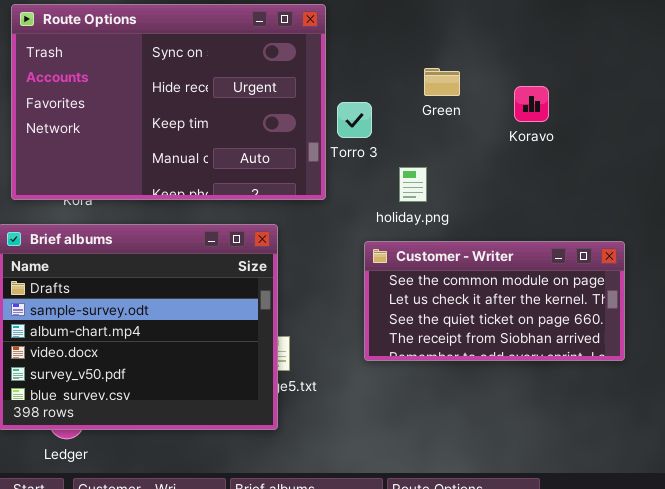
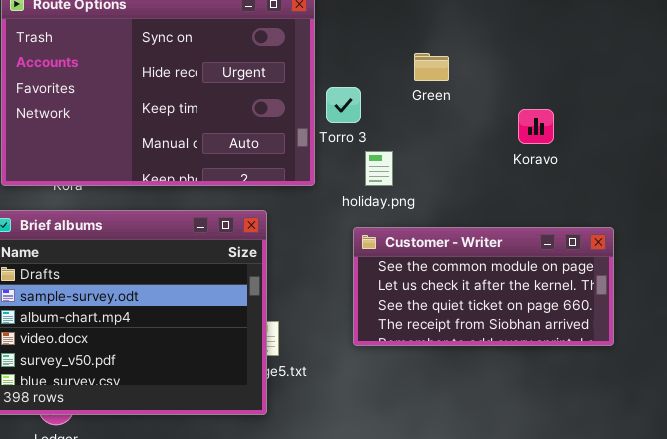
Koravo: [514,86,549,122] -> [518,109,554,144], moved
holiday.png: [399,167,427,202] -> [365,151,393,186], moved

